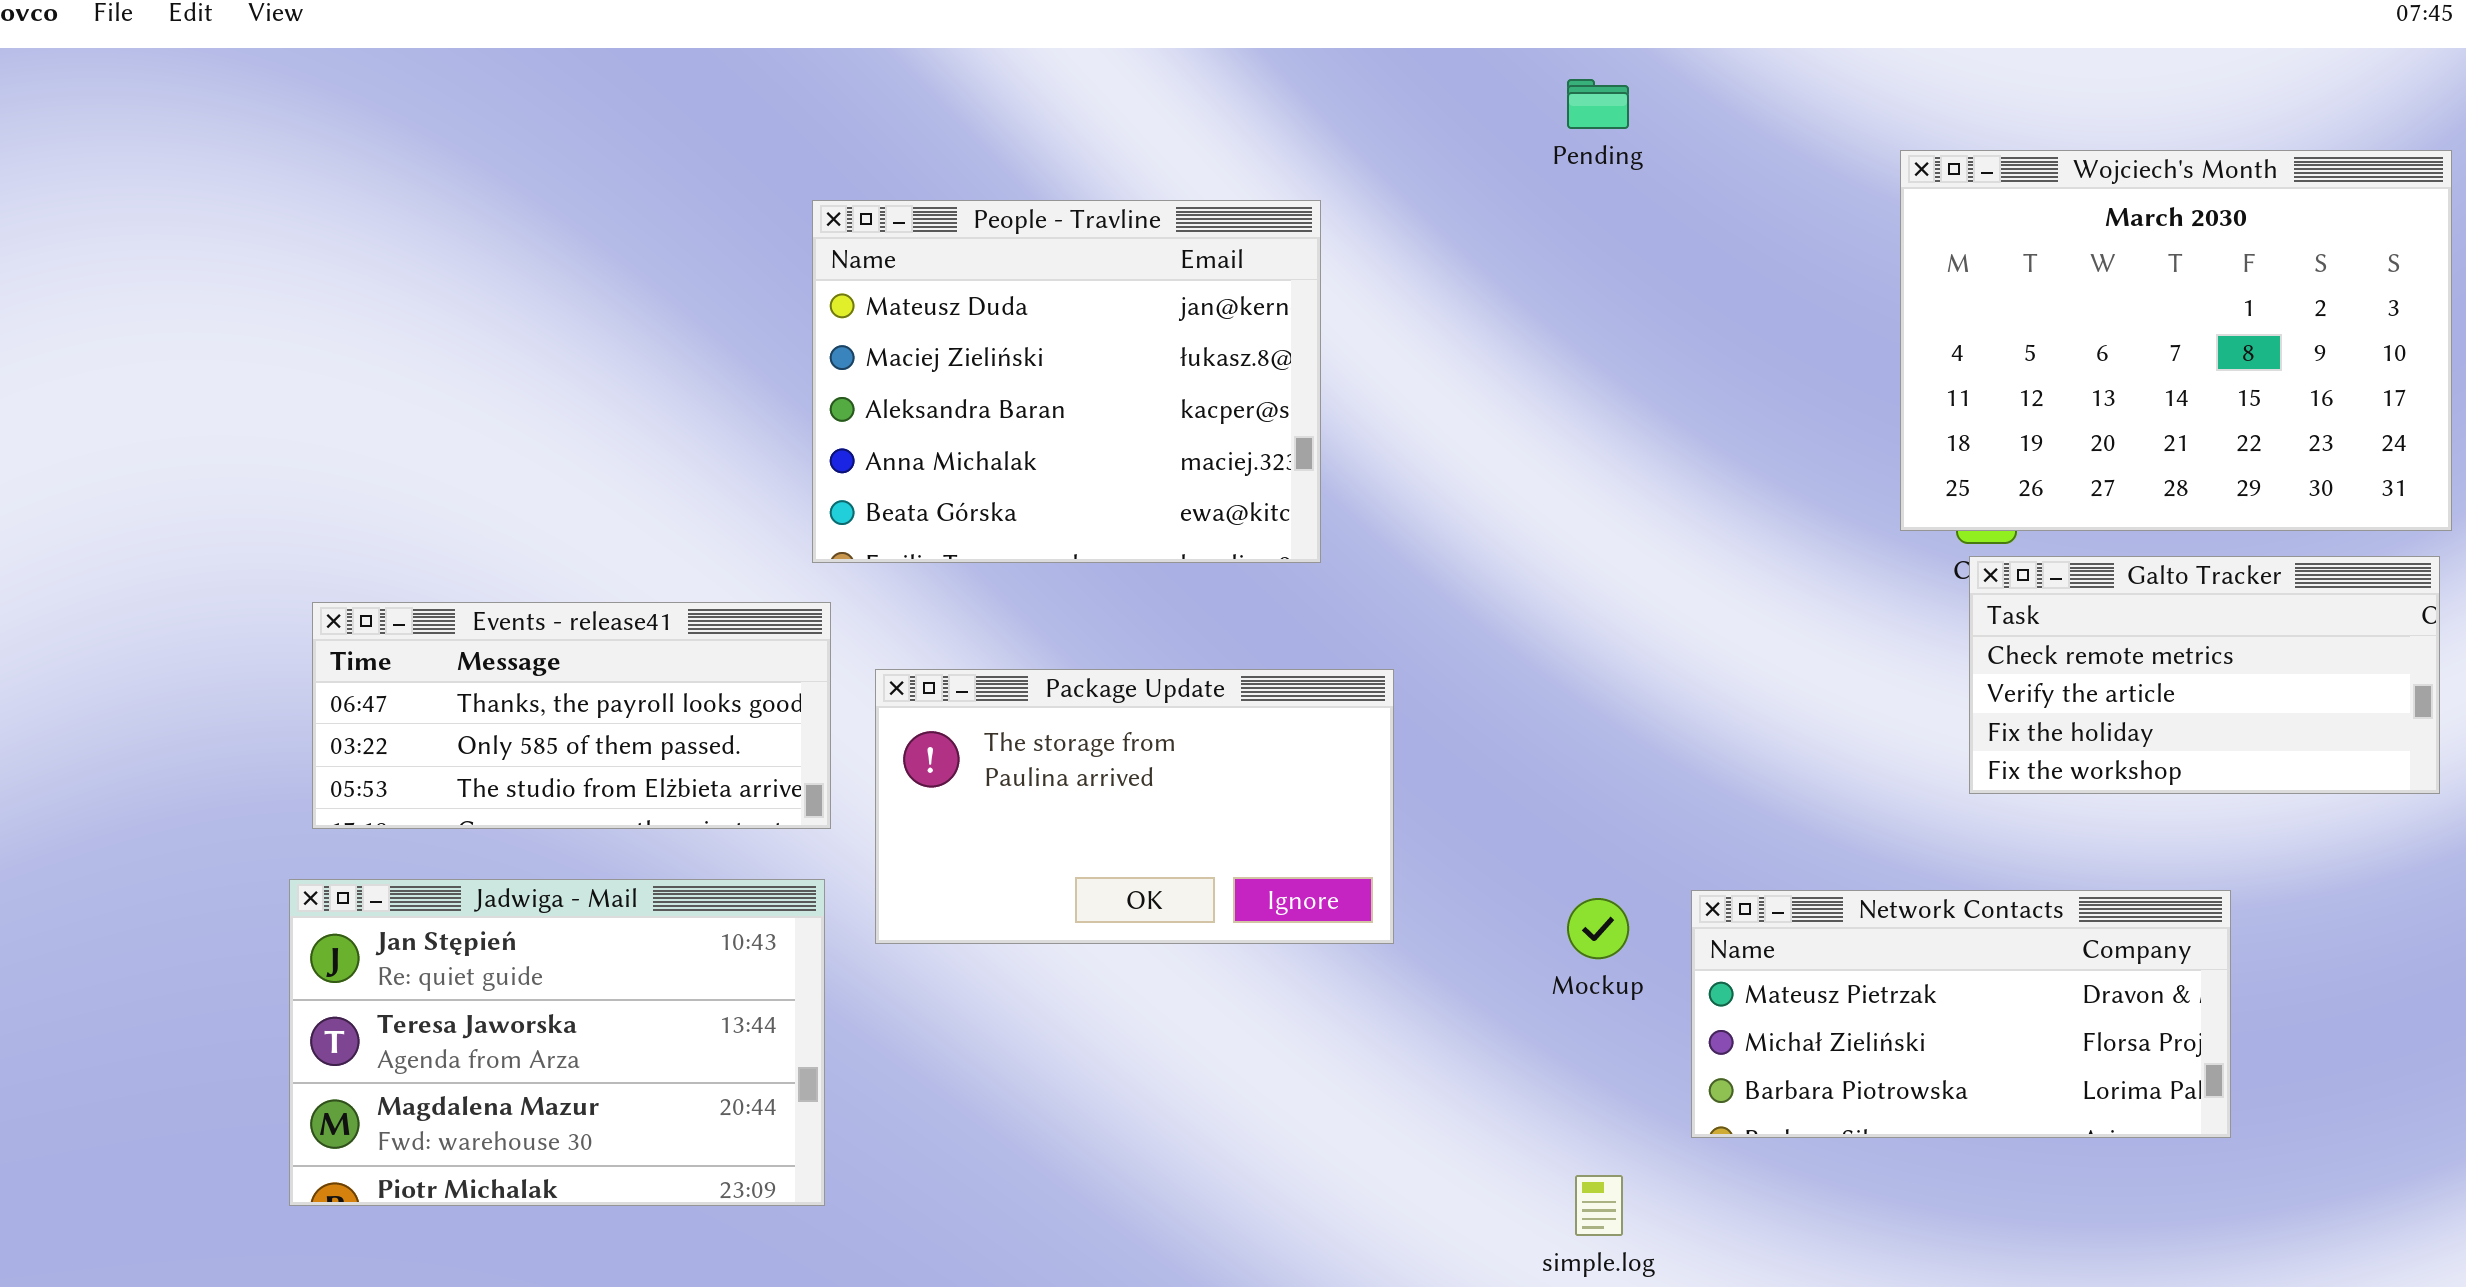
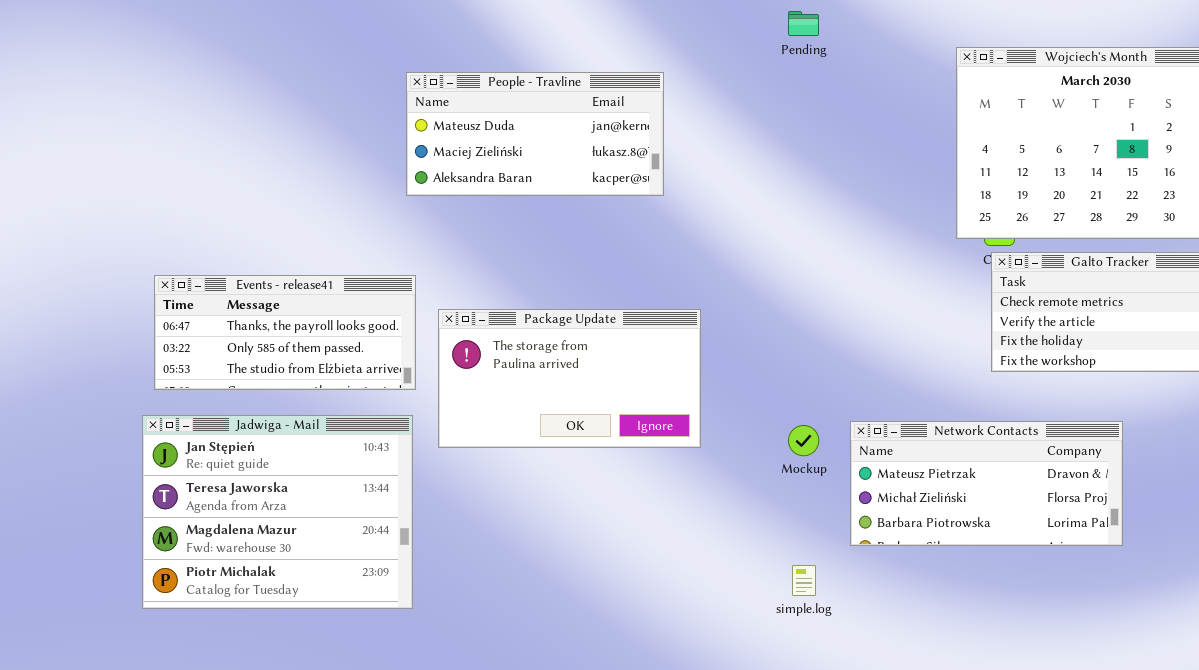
People - Travline: [812,200,1321,563] -> [406,72,664,196], resized
Jadwiga - Mail: [289,879,825,1206] -> [142,415,413,609], resized

